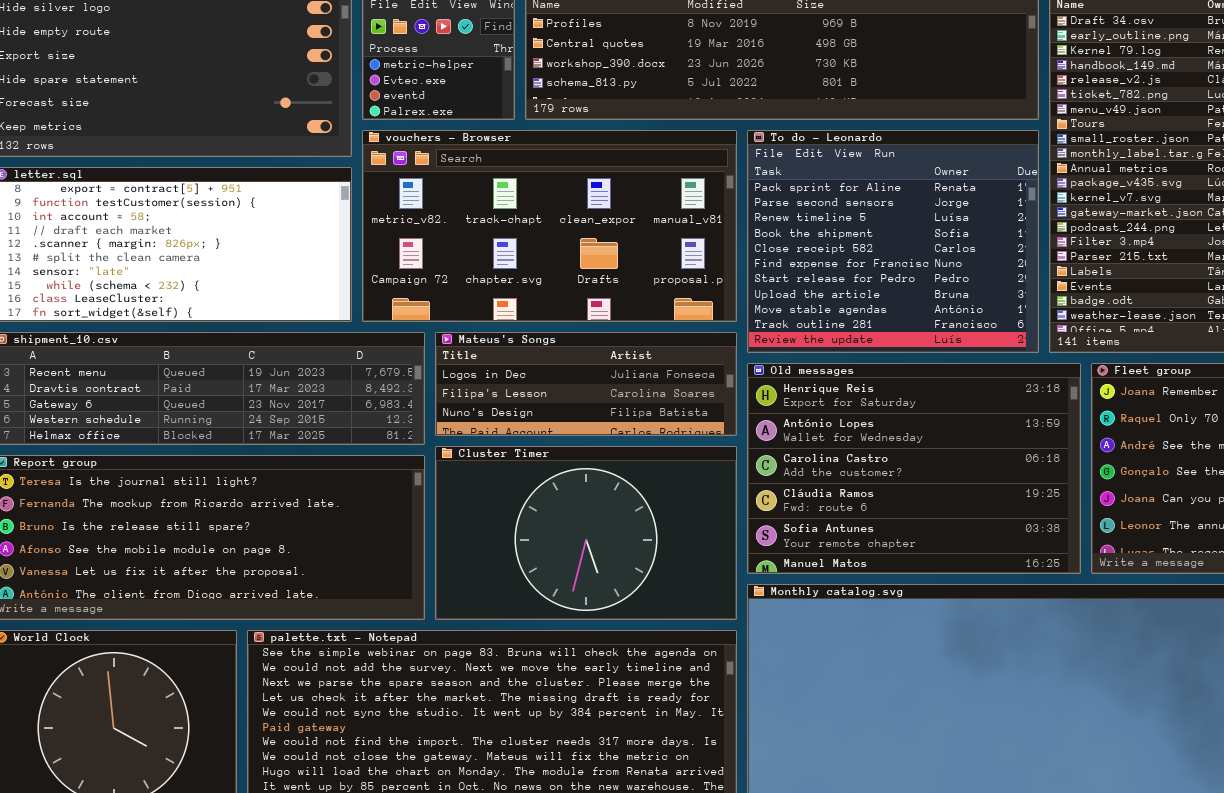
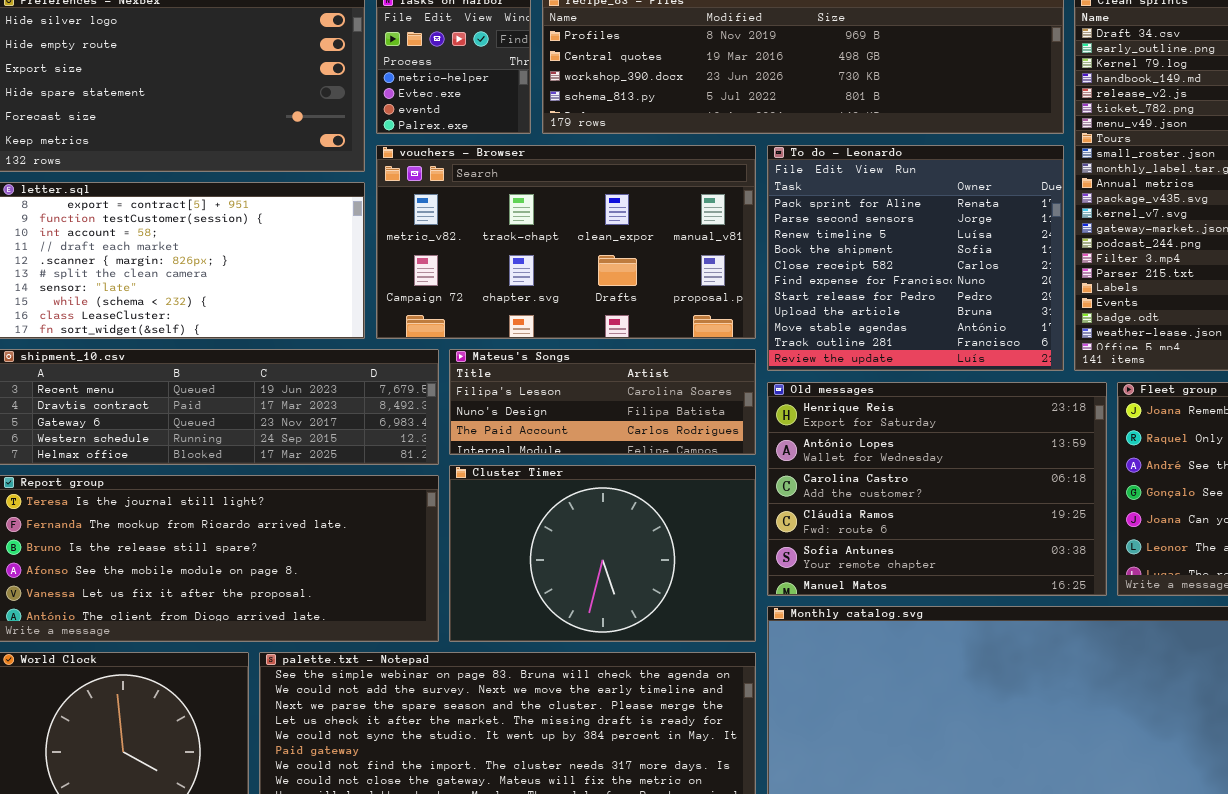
Mateus's Songs: [435,332,737,436] -> [449,349,756,455], scrolled down 1 row

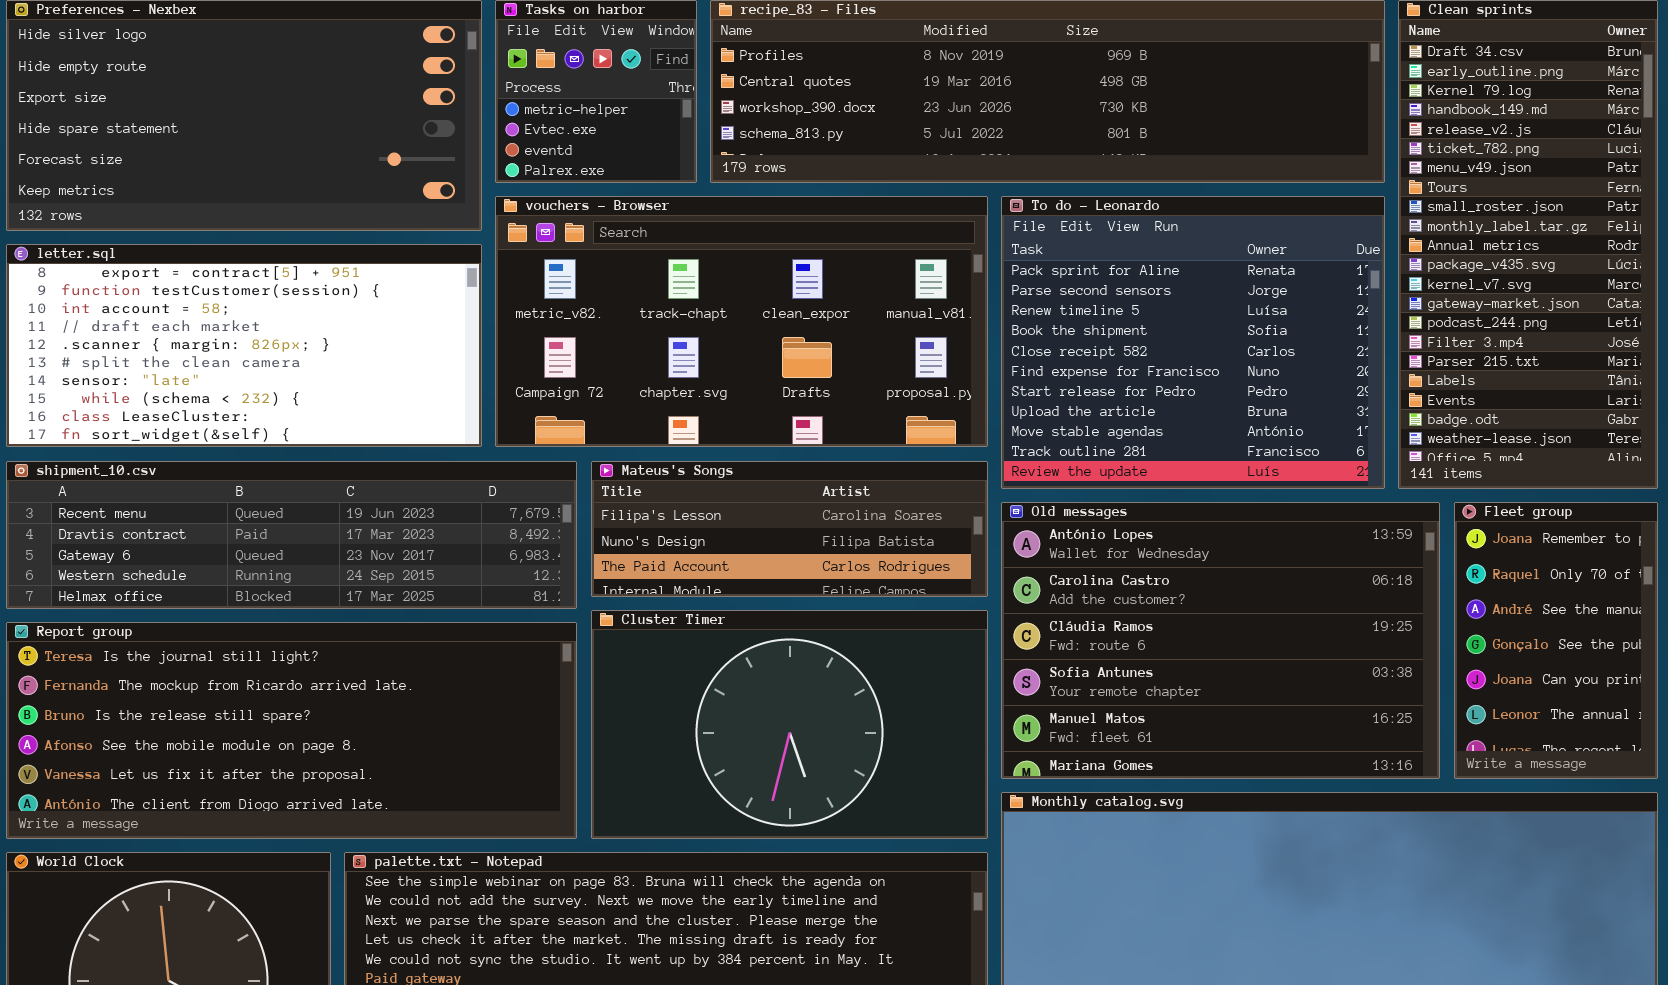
Old messages: [767,382,1107,596] -> [1001,502,1440,779], scrolled down 1 row

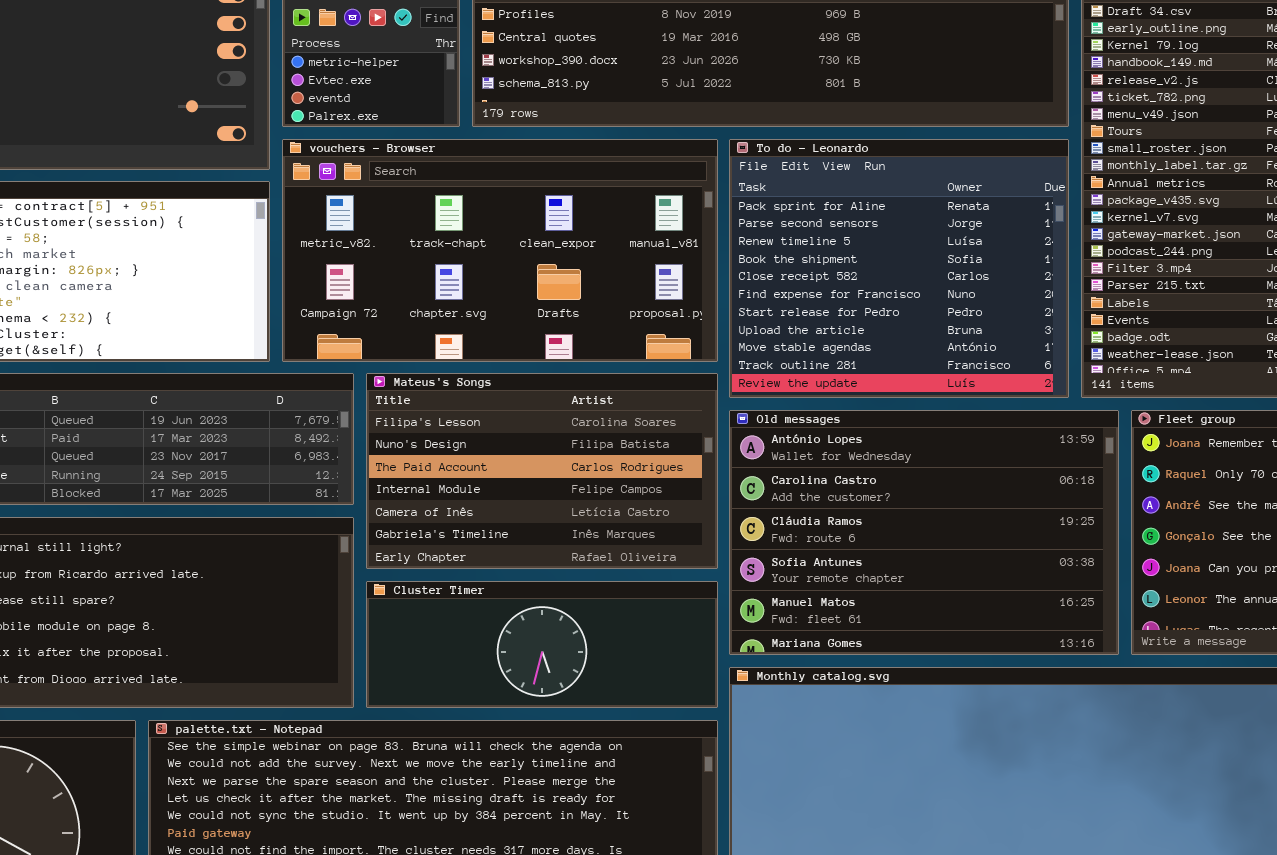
Mateus's Songs: [591,461,988,597] -> [366,373,718,569], resized
Cluster Timer: [591,610,988,839] -> [366,581,718,708], resized

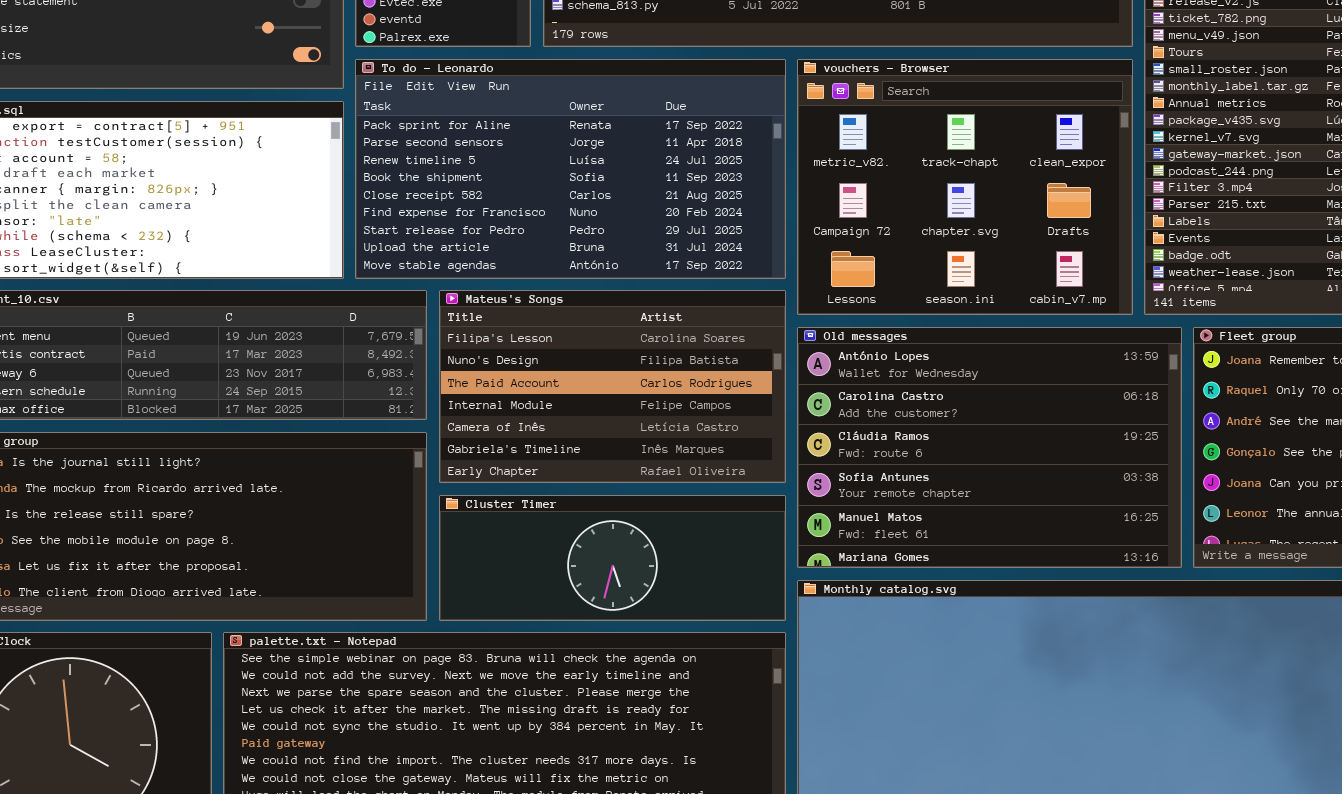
vouchers - Browser: [282,139,718,362] -> [797,59,1133,315], moved, resized
To do - Leonardo: [729,139,1069,398] -> [355,59,786,279], moved, resized

